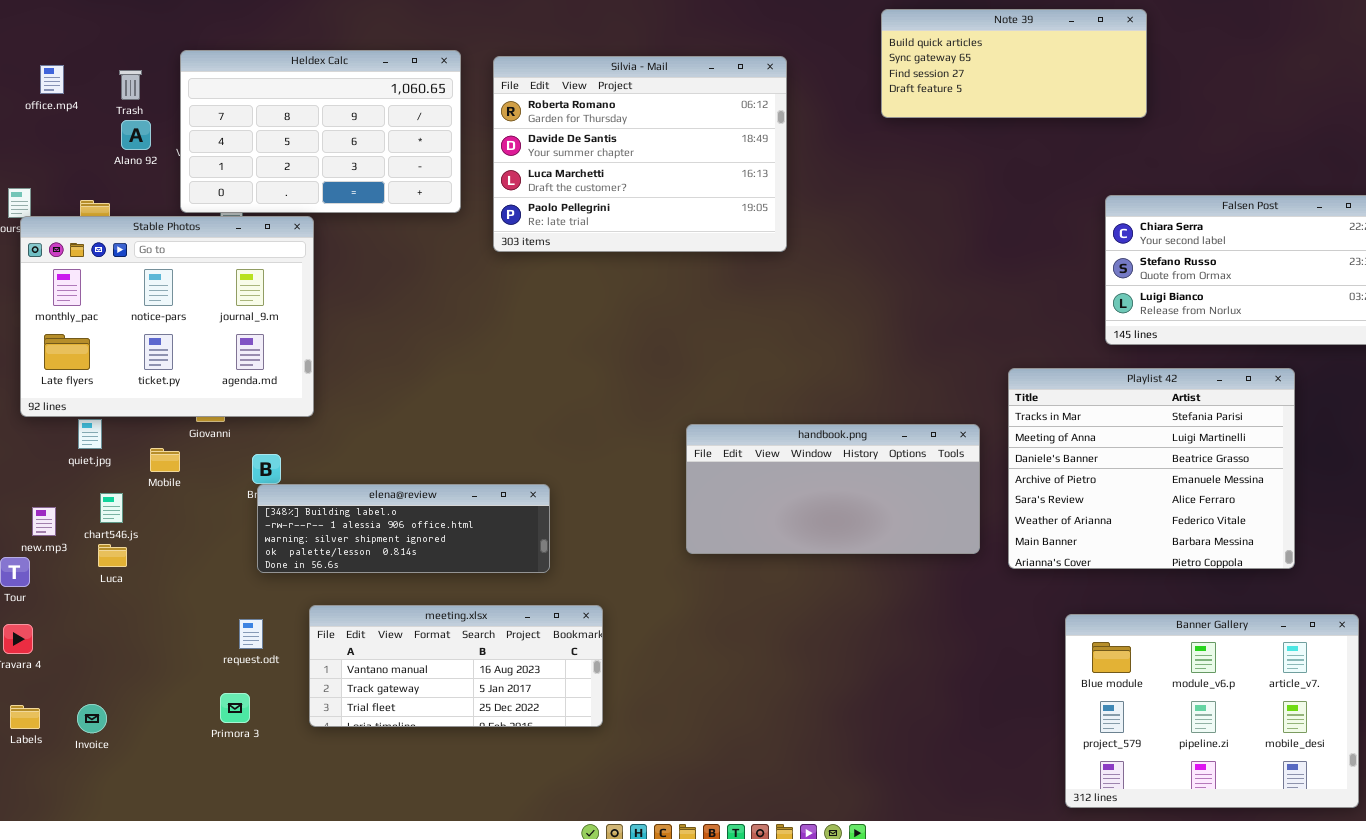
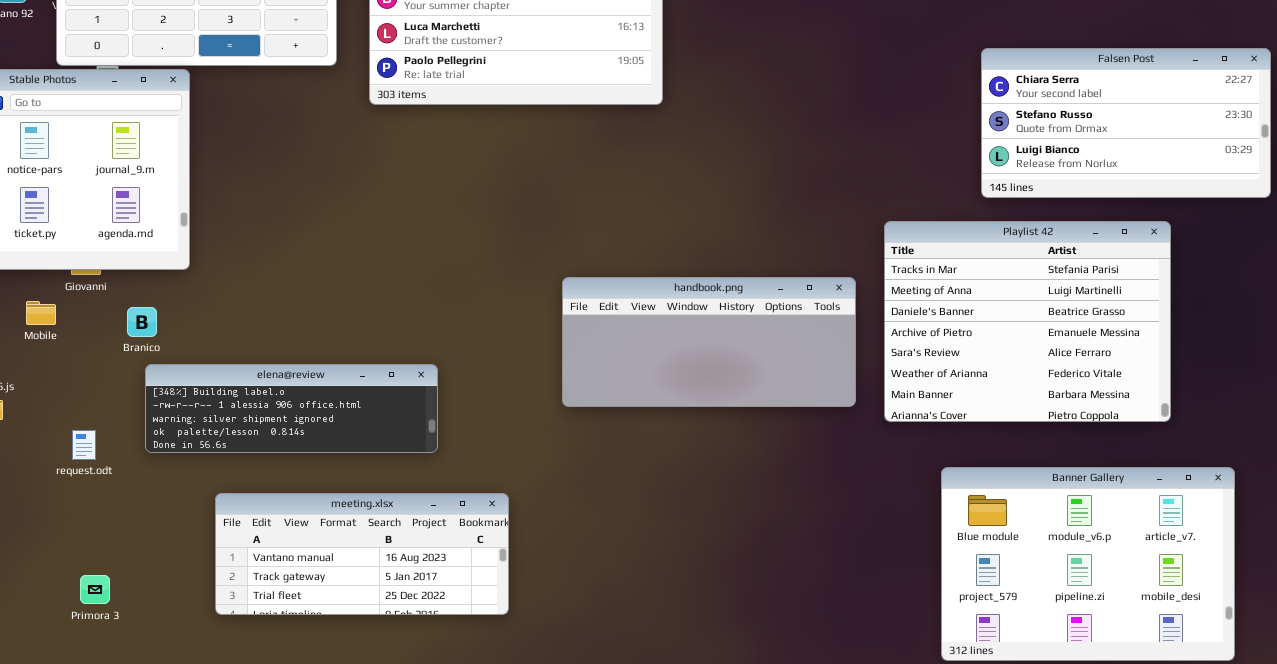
elena@review: [257,484,550,573] -> [145,364,438,453], moved
meeting.xlsx: [309,605,603,727] -> [215,493,509,615], moved
request.odt: [239,619,263,649] -> [72,430,96,460], moved
Primora 3: [220,693,250,723] -> [80,575,110,604], moved

